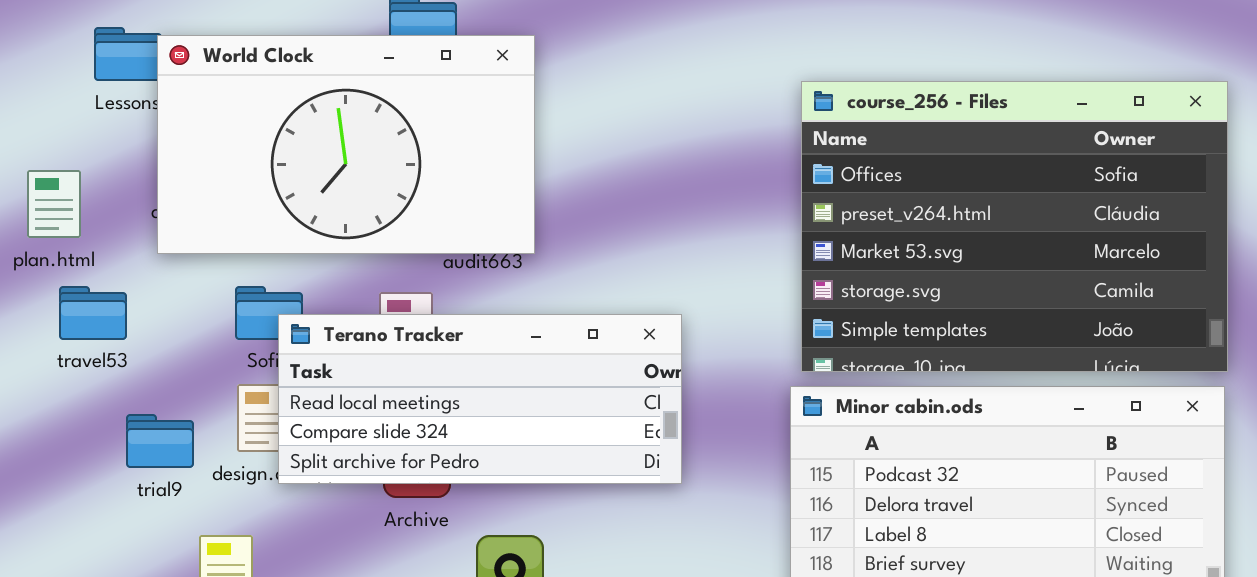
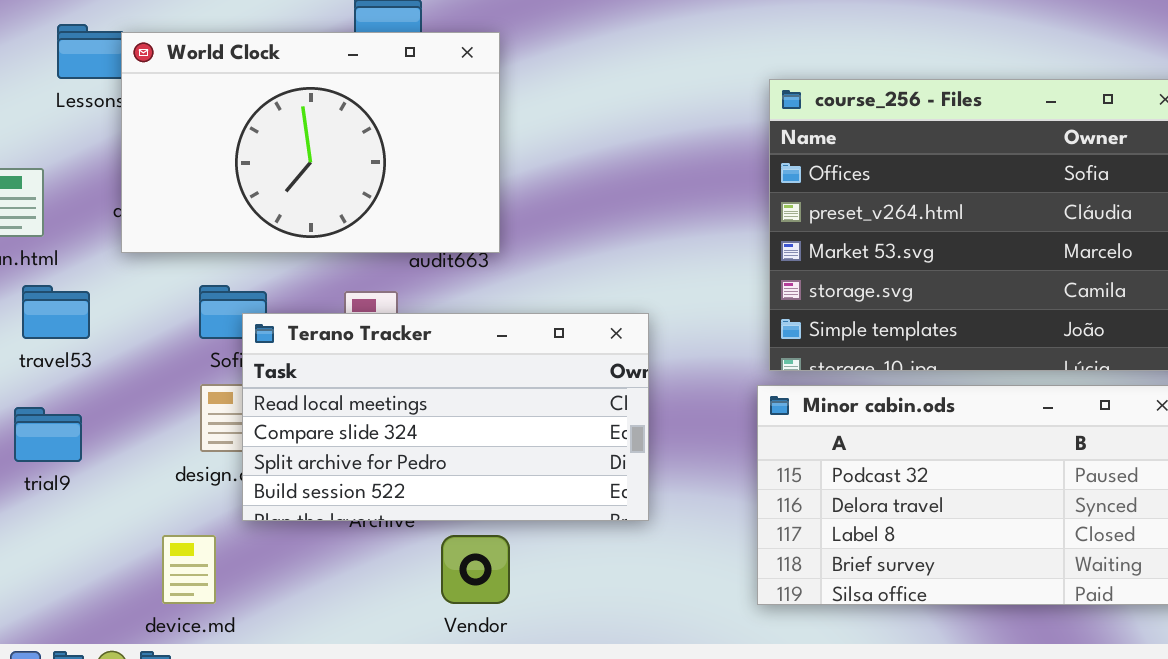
Terano Tracker: [278,314,682,484] -> [242,313,649,521], resized
trial9: [126,414,194,468] -> [14,407,82,462], moved

